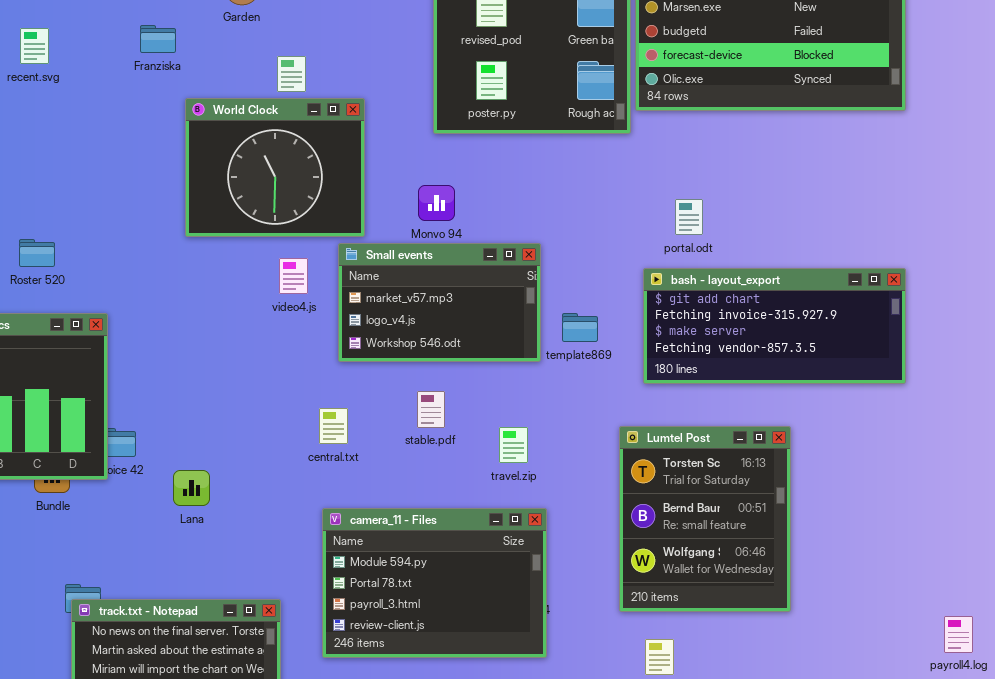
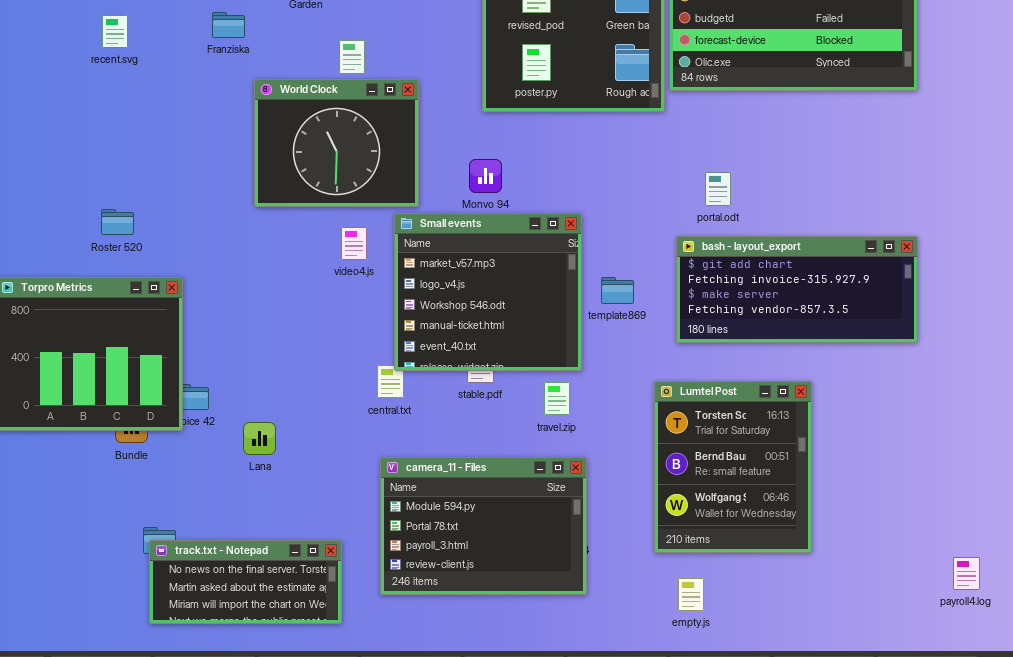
Small events: [338,243,541,362] -> [394,213,582,371], resized

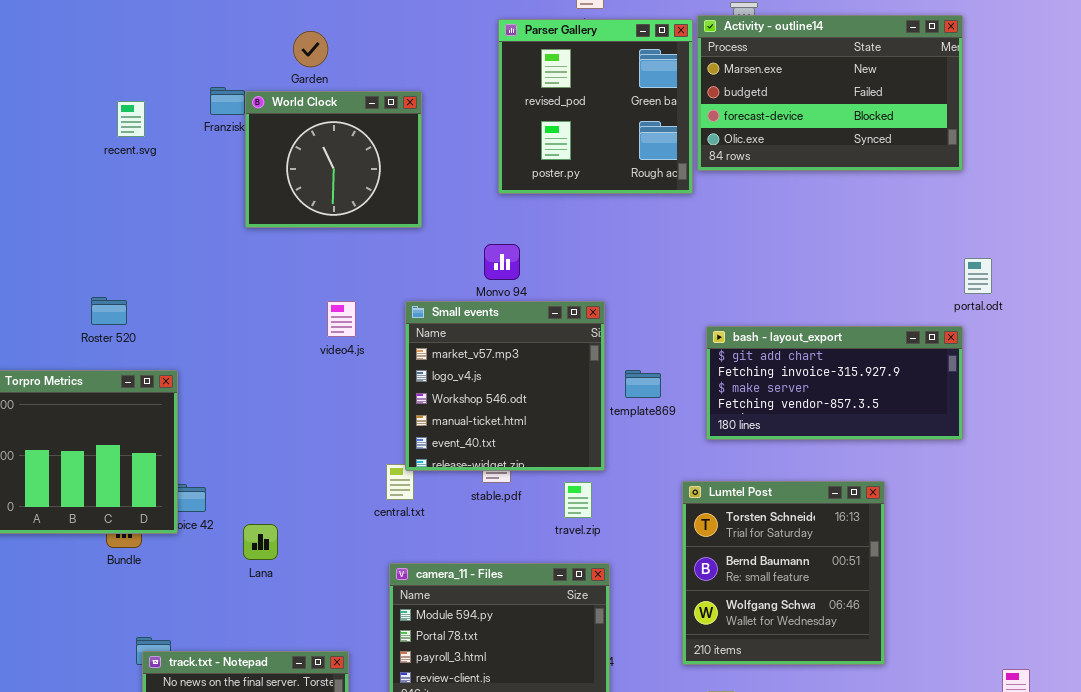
recent.svg: [102,15,128,48] -> [117,101,145,137], moved
World Clock: [254,79,419,207] -> [245,91,422,228], moved
portal.odt: [705,172,731,206] -> [964,258,992,294], moved
video4.js: [341,227,367,260] -> [327,301,356,337], moved
Lumtel Post: [654,381,812,553] -> [682,481,885,665], resized

